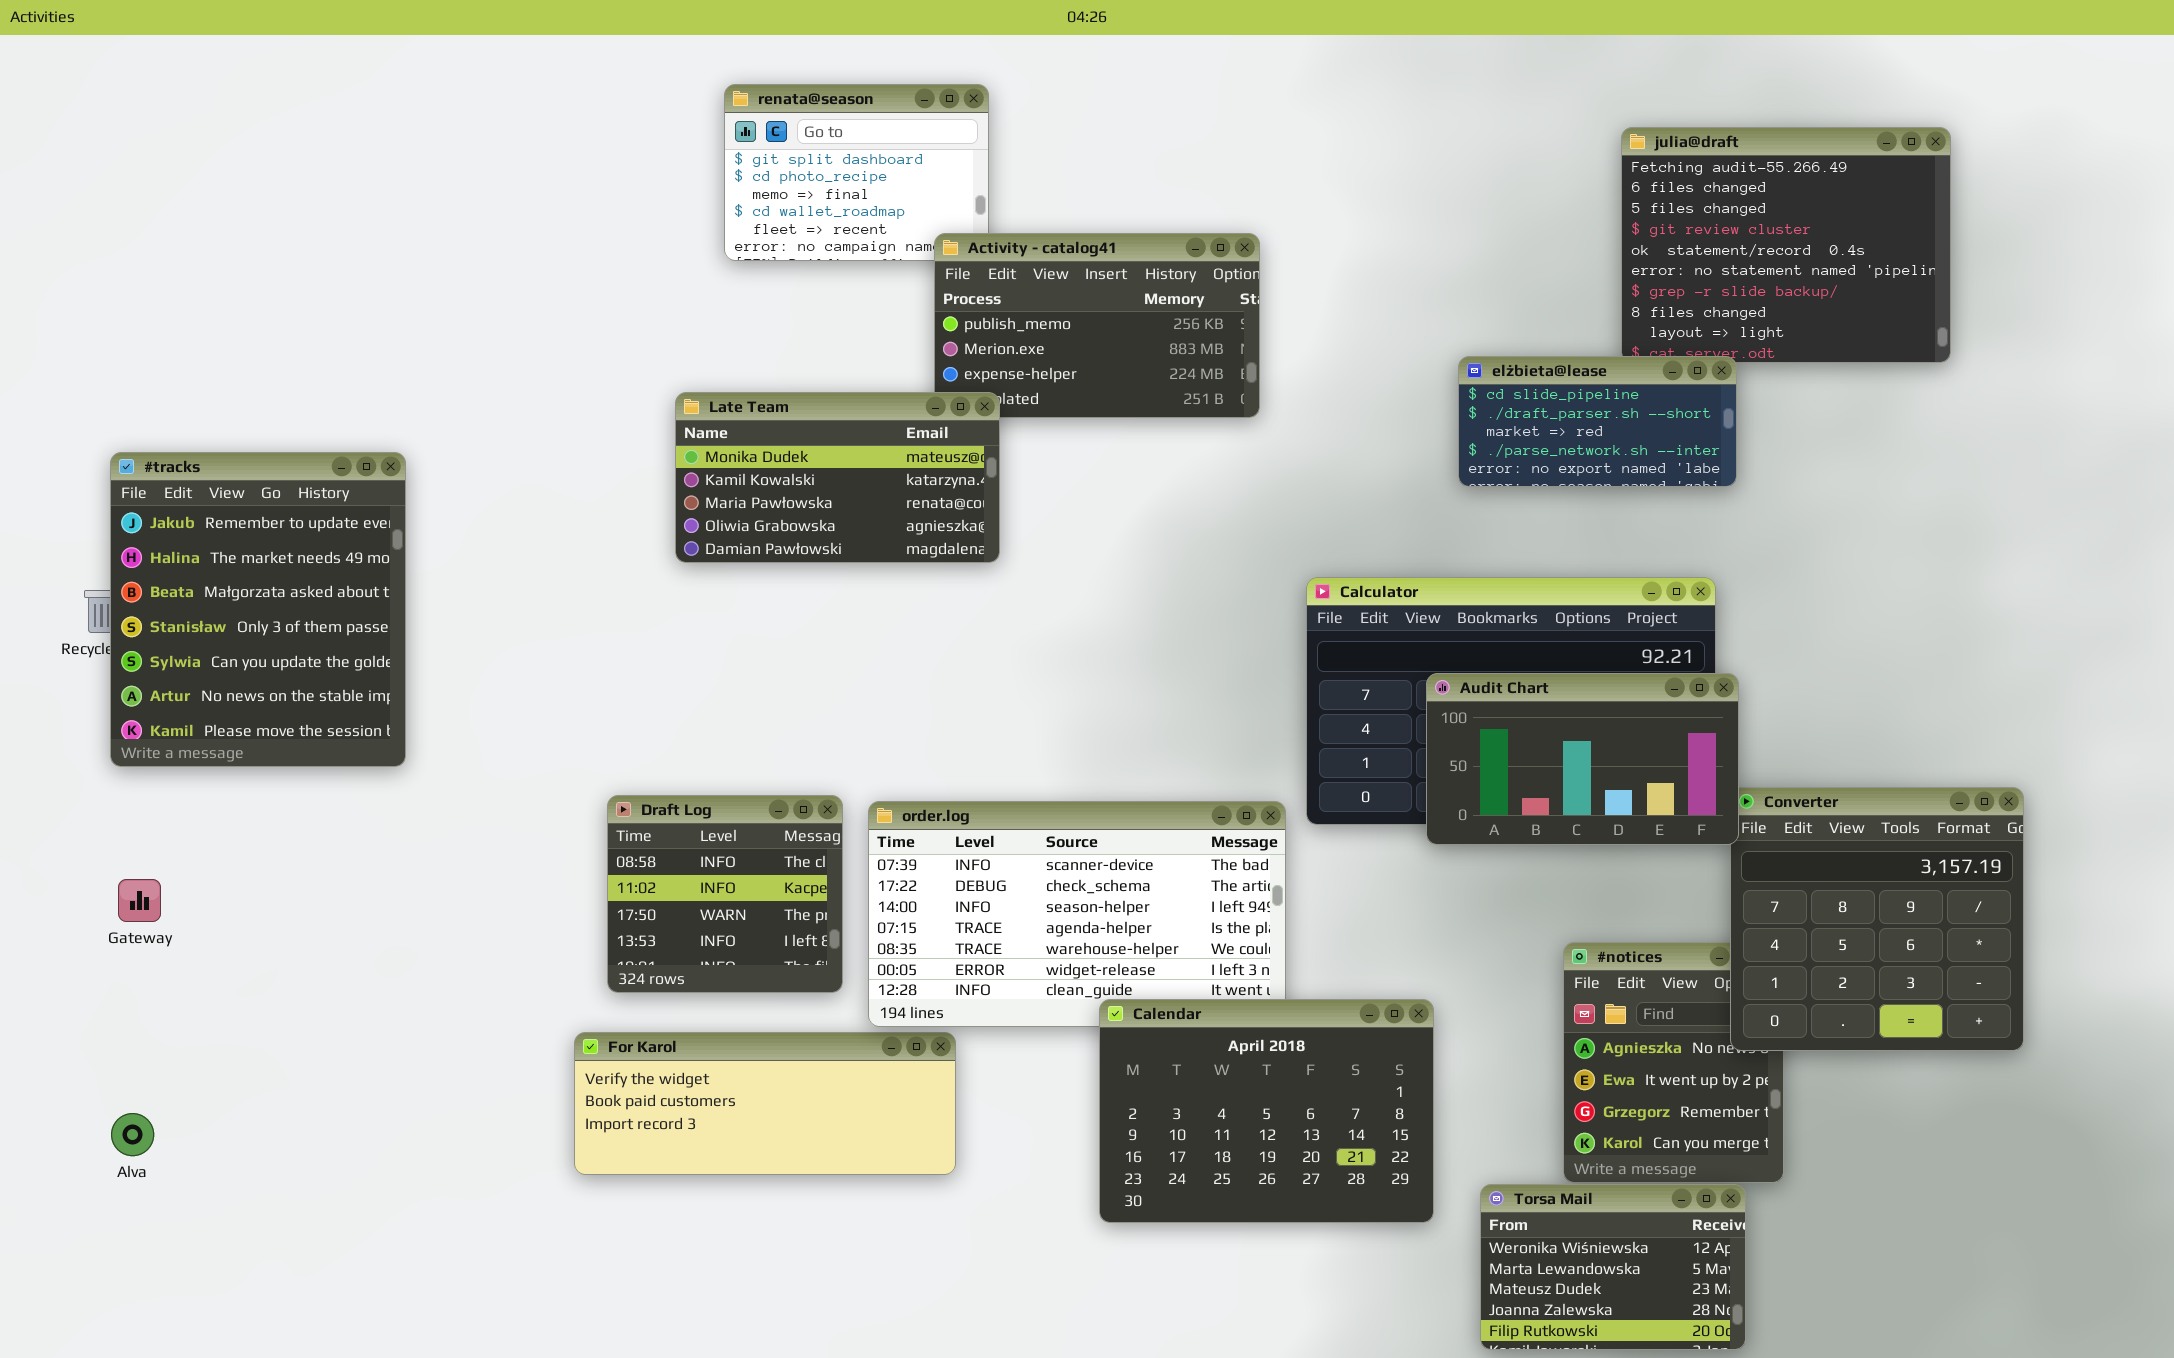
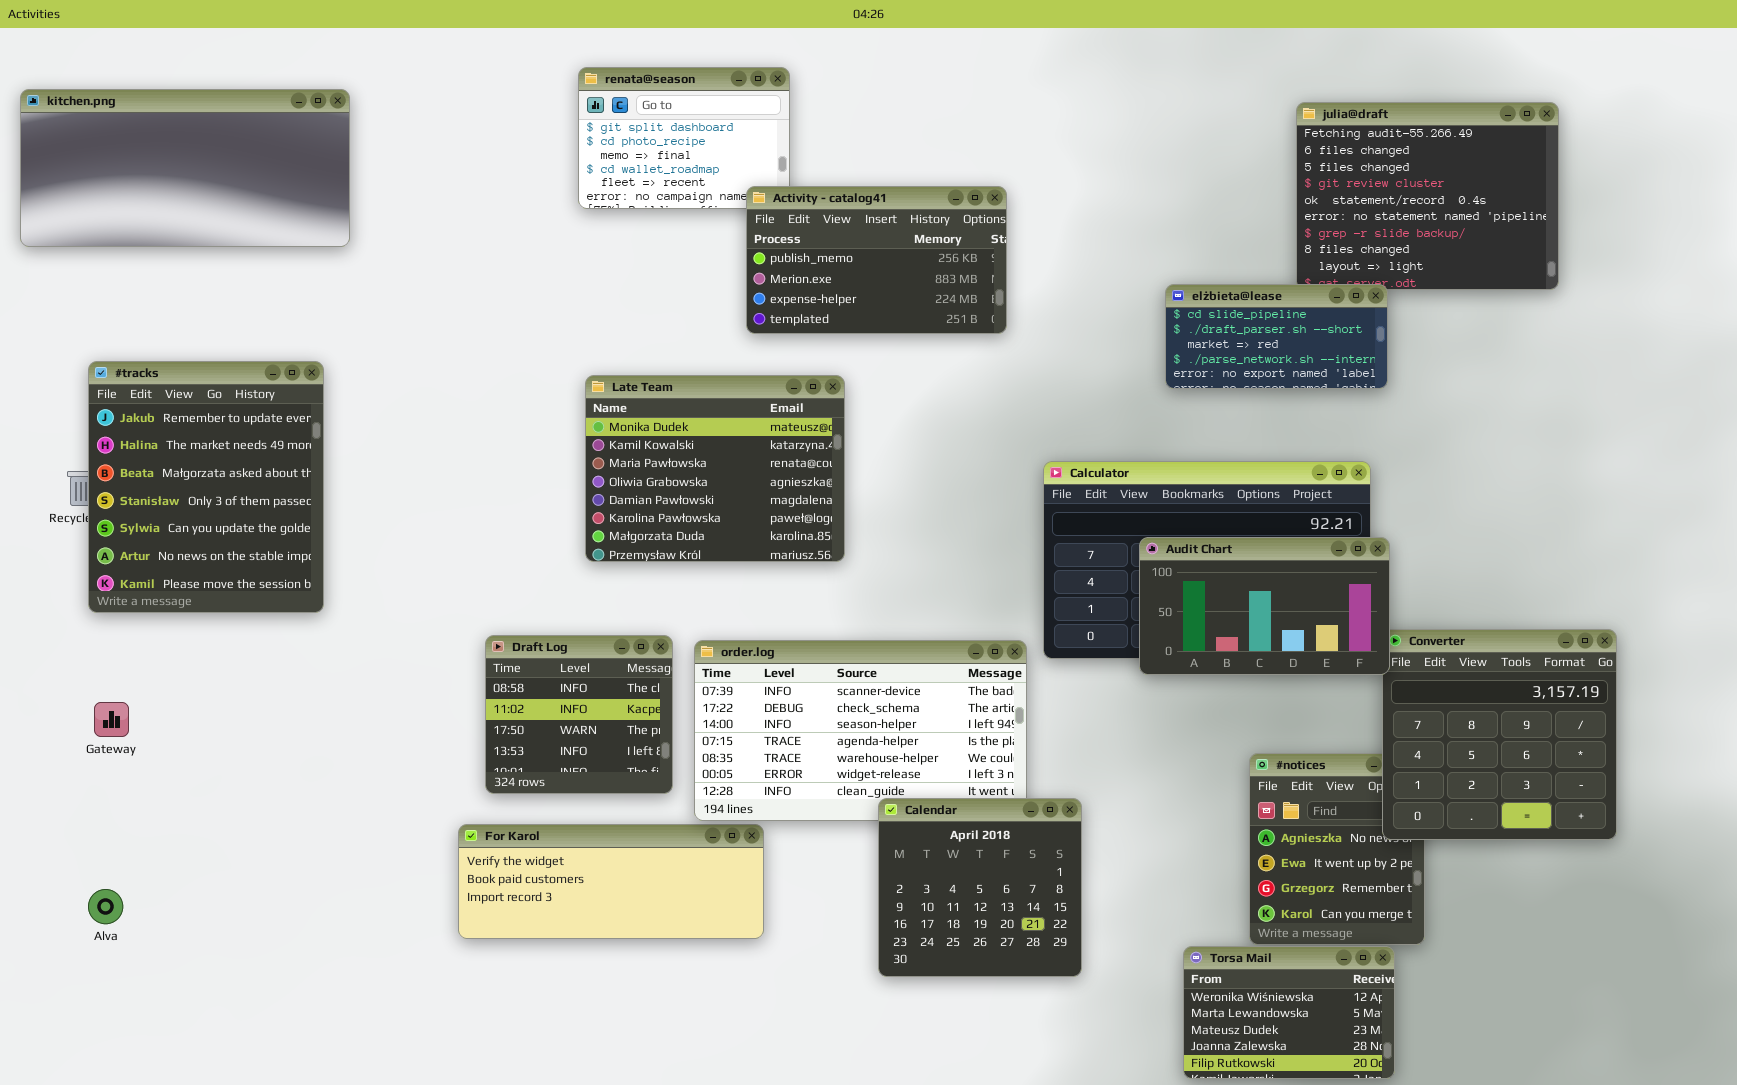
kitchen.png: none -> [20,89,350,247], opened
Late Team: [675,392,1000,563] -> [585,375,845,562], moved, resized
Calendar: [1099,999,1434,1223] -> [878,798,1082,977], resized

